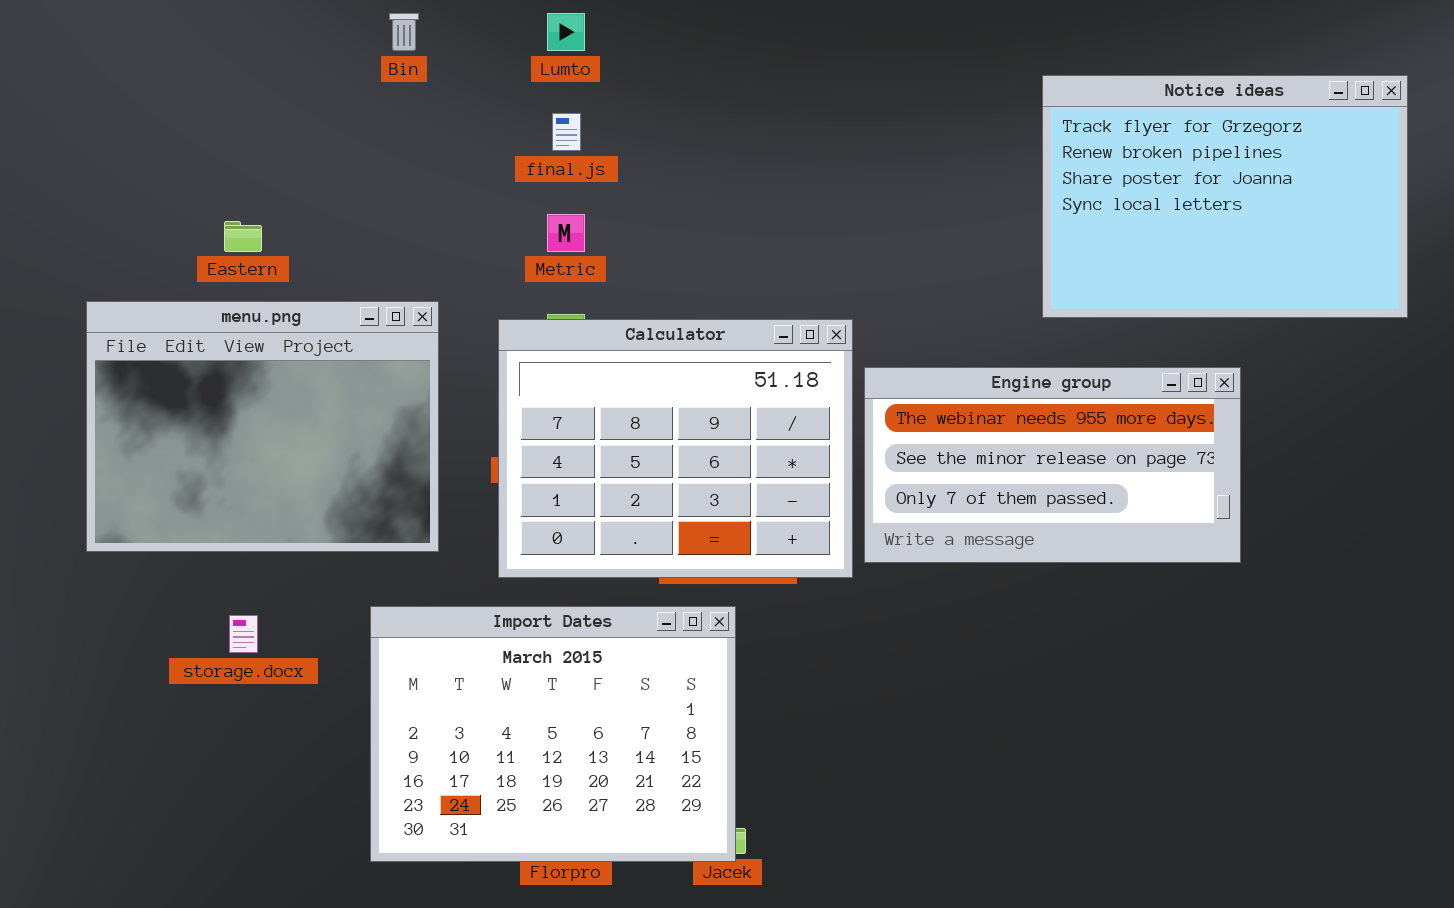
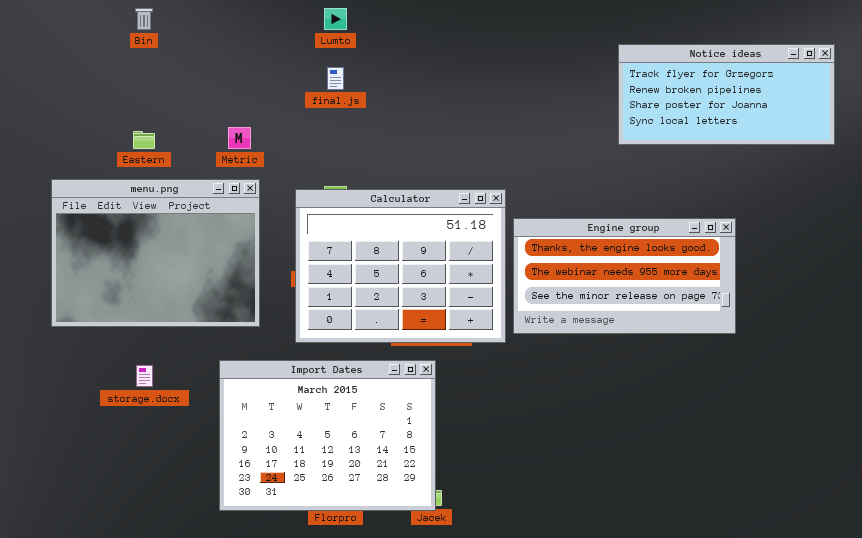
Bin: [389,13,419,51] -> [135,8,153,30], moved
Notice ideas: [1042,75,1408,318] -> [618,44,835,145], resized
Metric: [547,214,585,252] -> [228,127,251,149], moved
Engine group: [864,367,1241,563] -> [513,218,736,334], scrolled up 1 row

